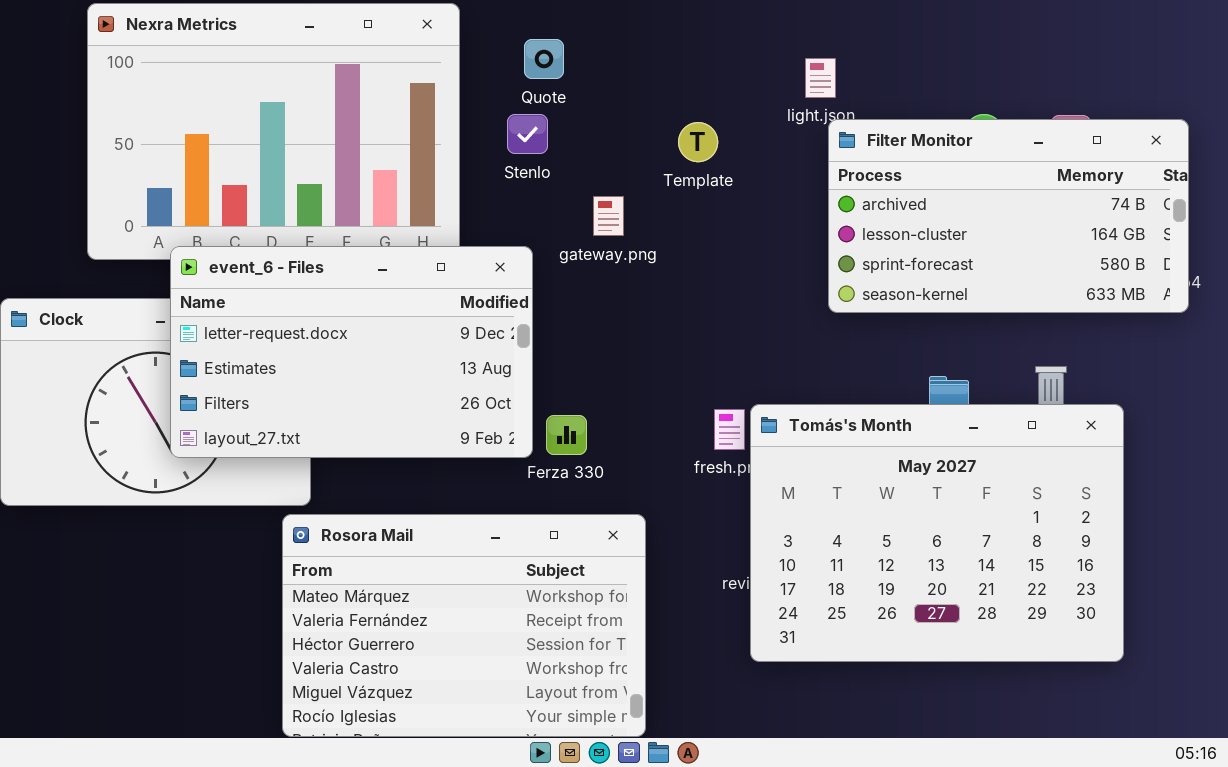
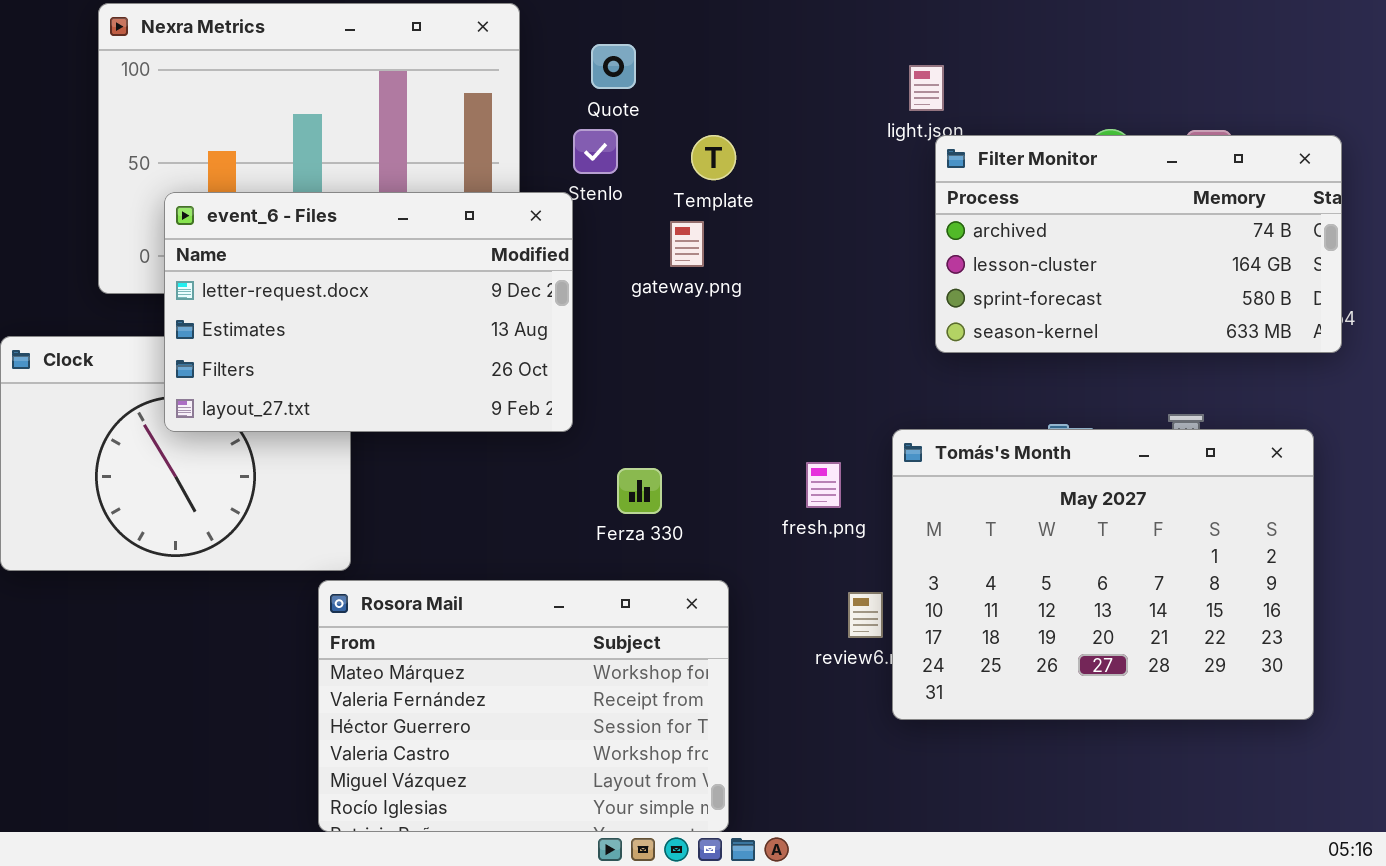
Template: [678,122,718,162] -> [691,135,736,180], moved
event_6 - Files: [170,246,533,458] -> [164,192,573,432], moved
Tomás's Month: [750,404,1124,662] -> [892,429,1314,720], moved

